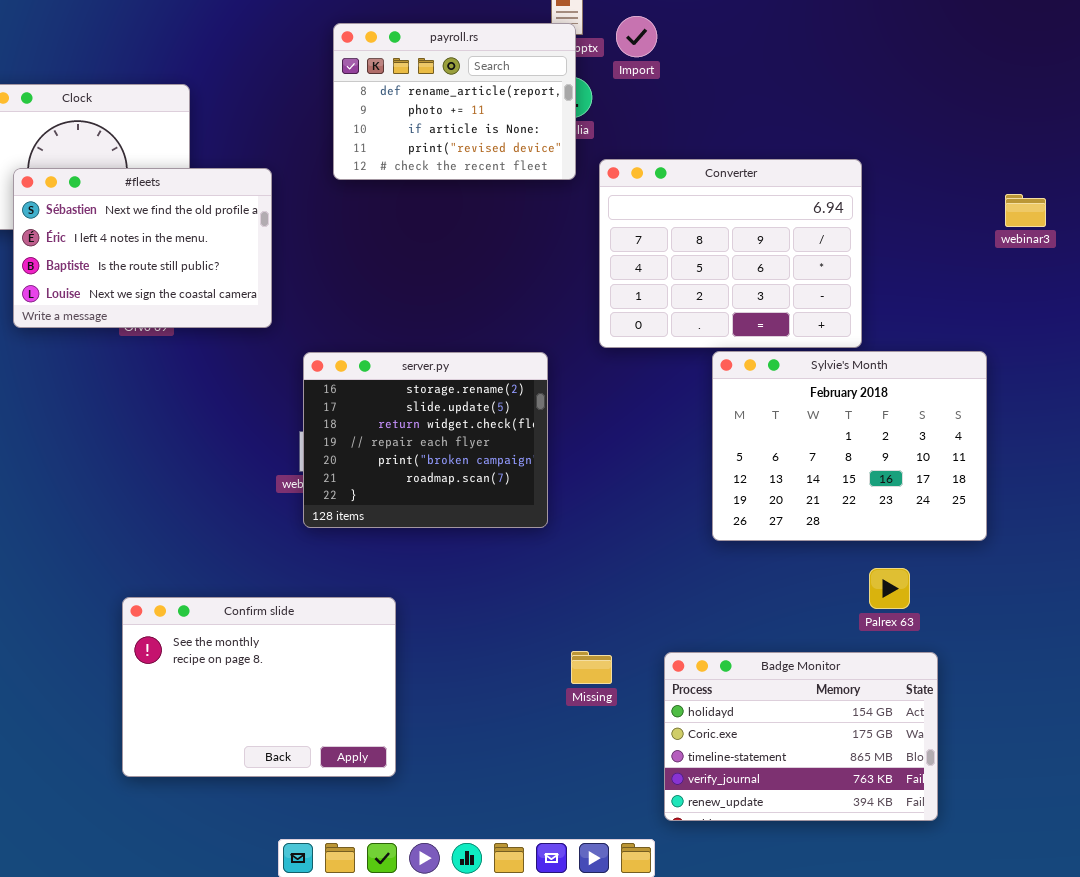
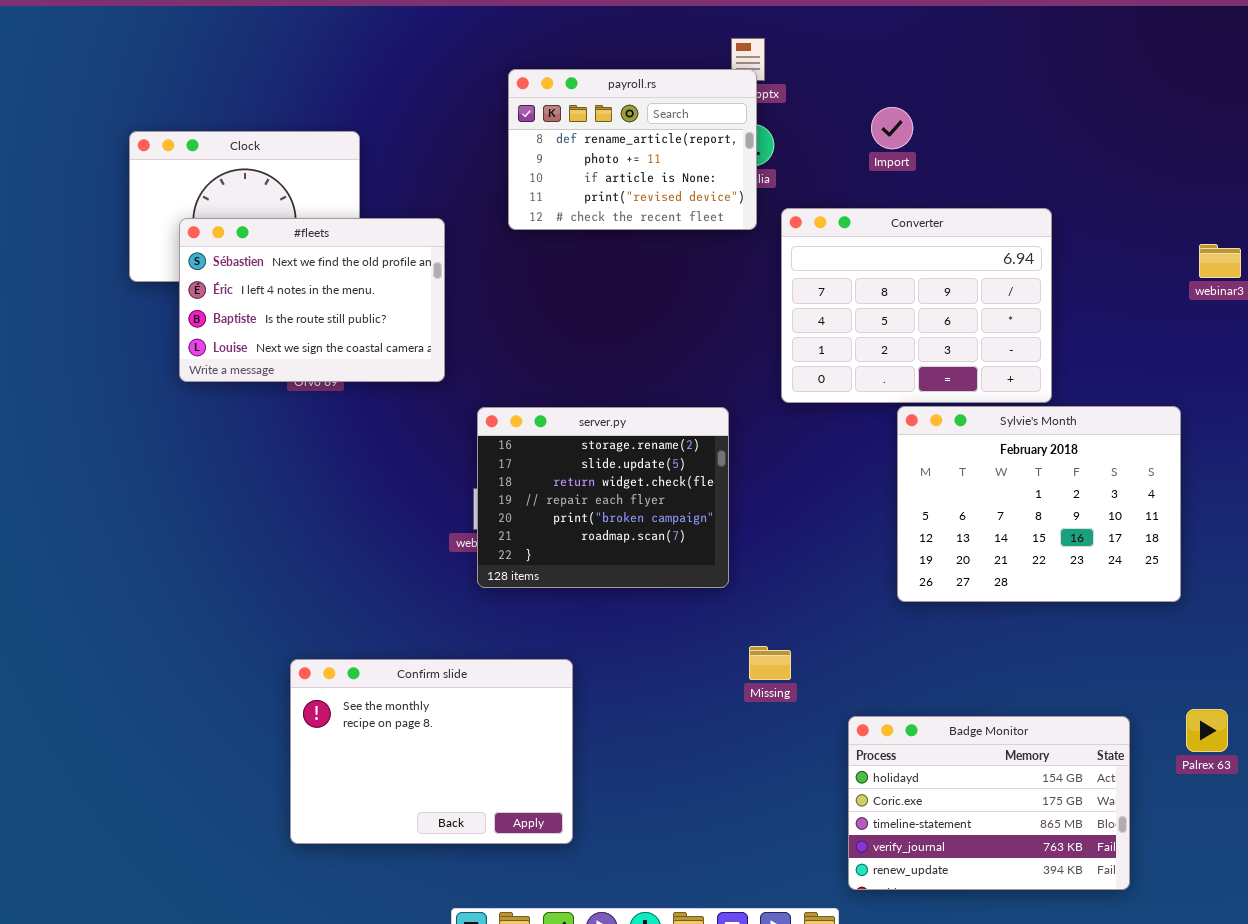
Import: [616,16,657,57] -> [871,107,913,149], moved
Palrex 63: [869,568,910,609] -> [1186,709,1228,752], moved
Missing: [571,651,612,684] -> [749,646,791,680], moved

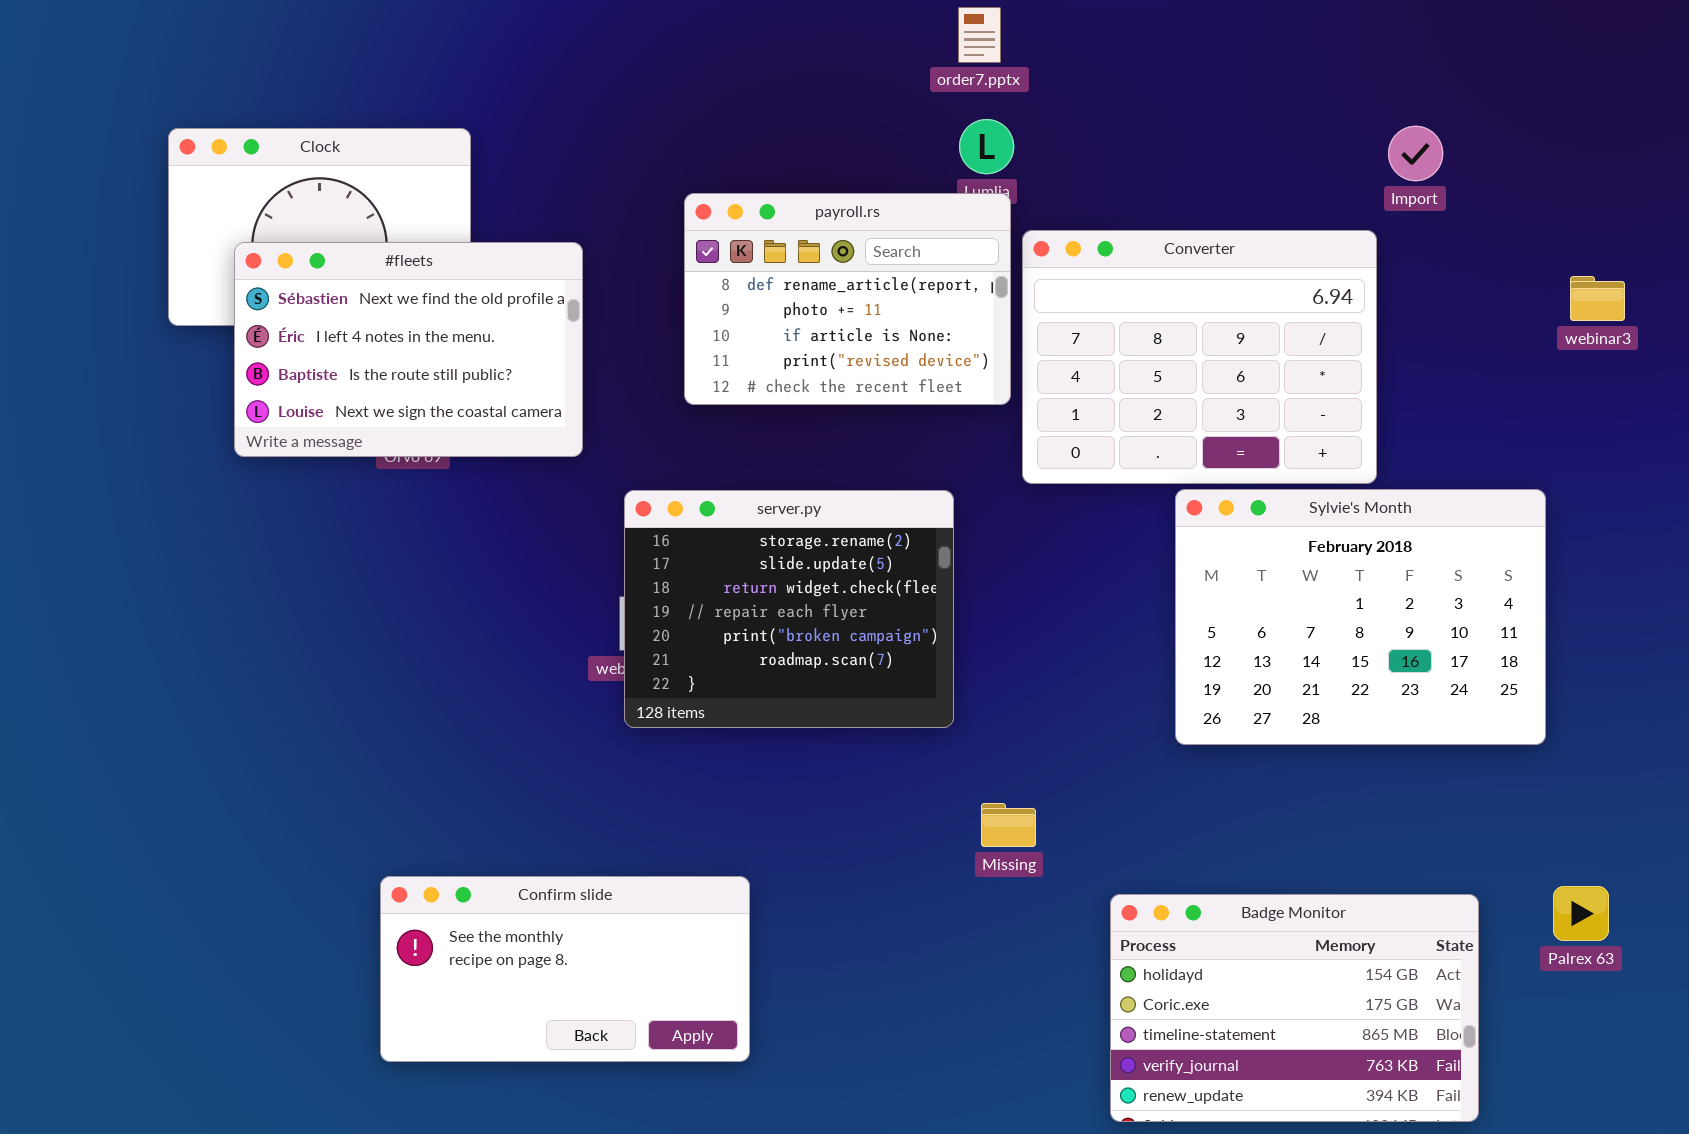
payroll.rs: [508,69,757,230] -> [684,193,1011,405], moved
Import: [871,107,913,149] -> [1388,126,1443,181], moved
Confirm slide: [290,659,573,844] -> [380,876,750,1062], resized

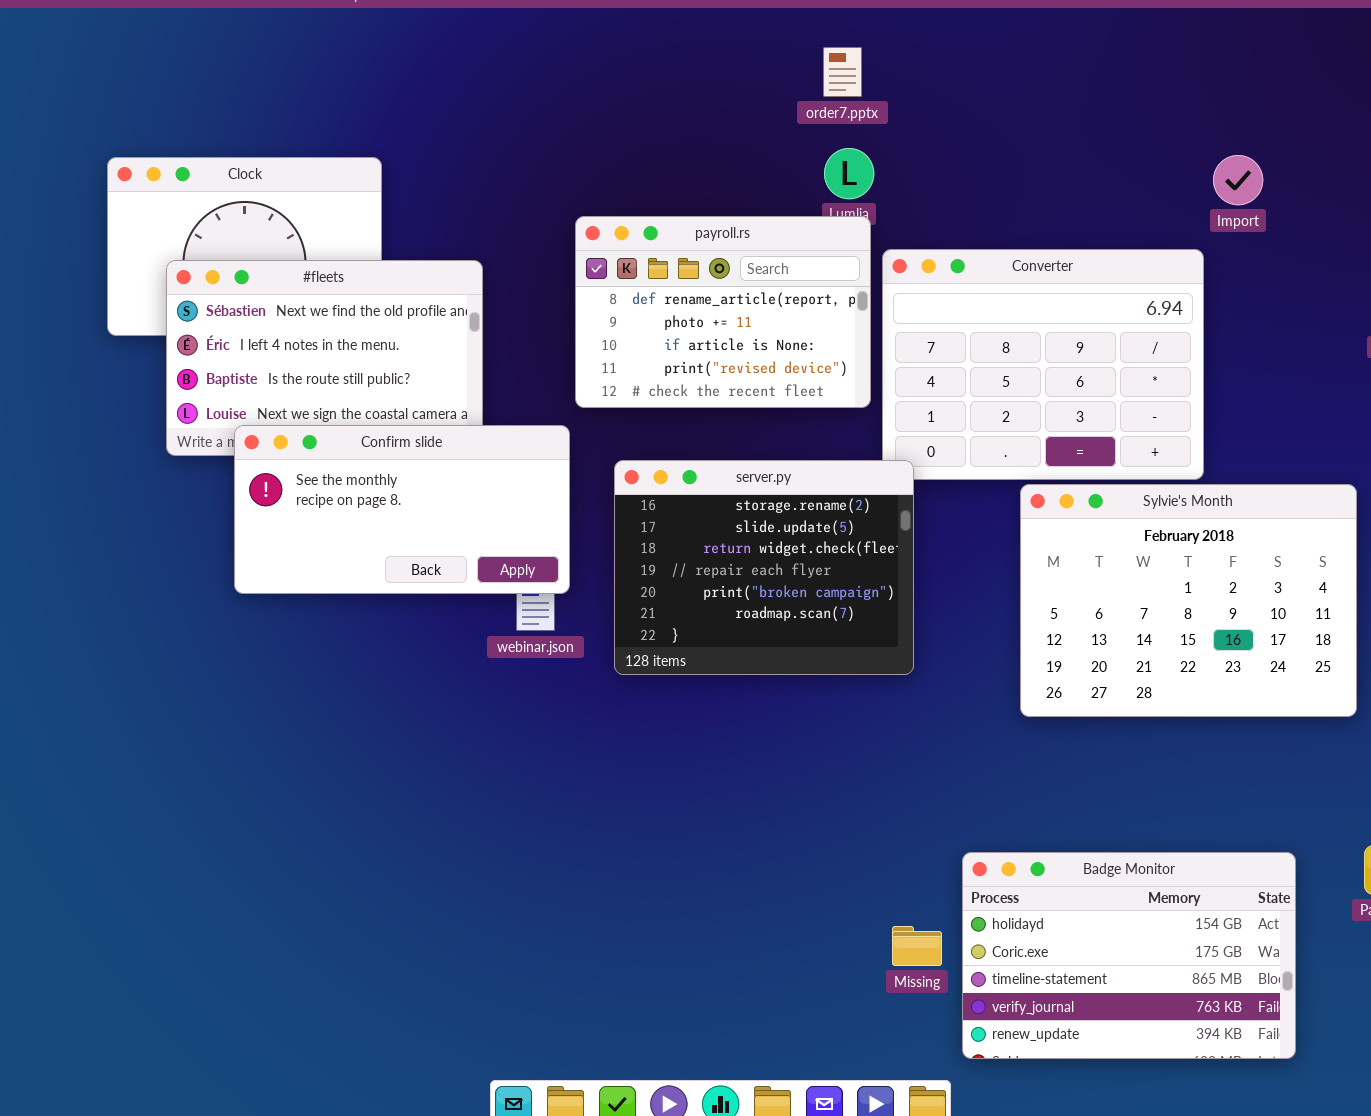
server.py: [624,490,954,728] -> [614,460,914,675], moved
Missing: [981,803,1036,847] -> [892,926,942,966], moved
Confirm slide: [380,876,750,1062] -> [234,425,570,594], moved

